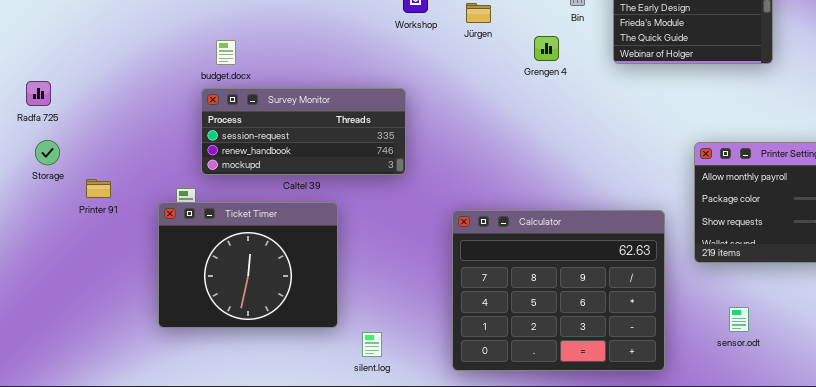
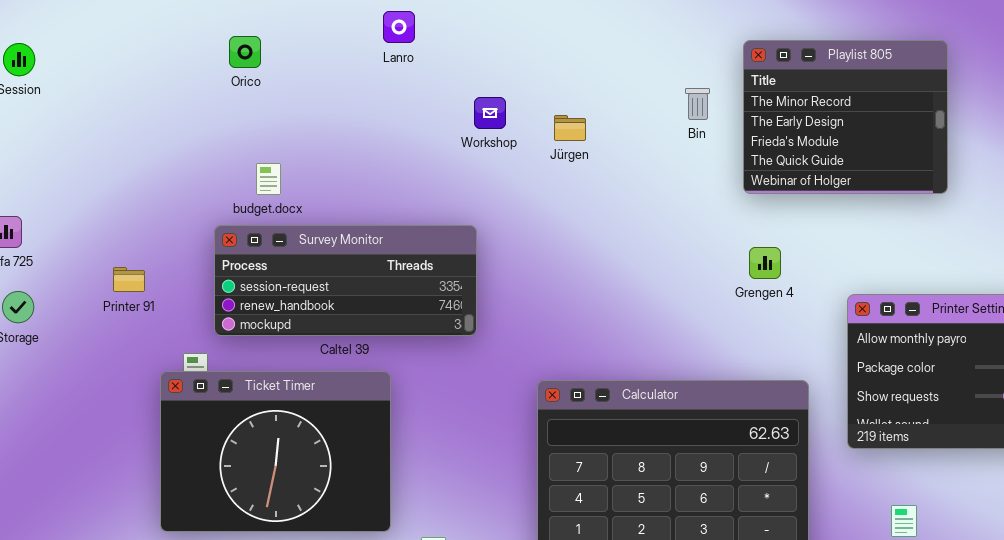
Grengen 4: [534,36,559,61] -> [749,247,781,279], moved
budget.docx: [216,40,236,65] -> [256,163,281,195], moved
Printer 91: [86,179,111,198] -> [113,267,145,292], moved

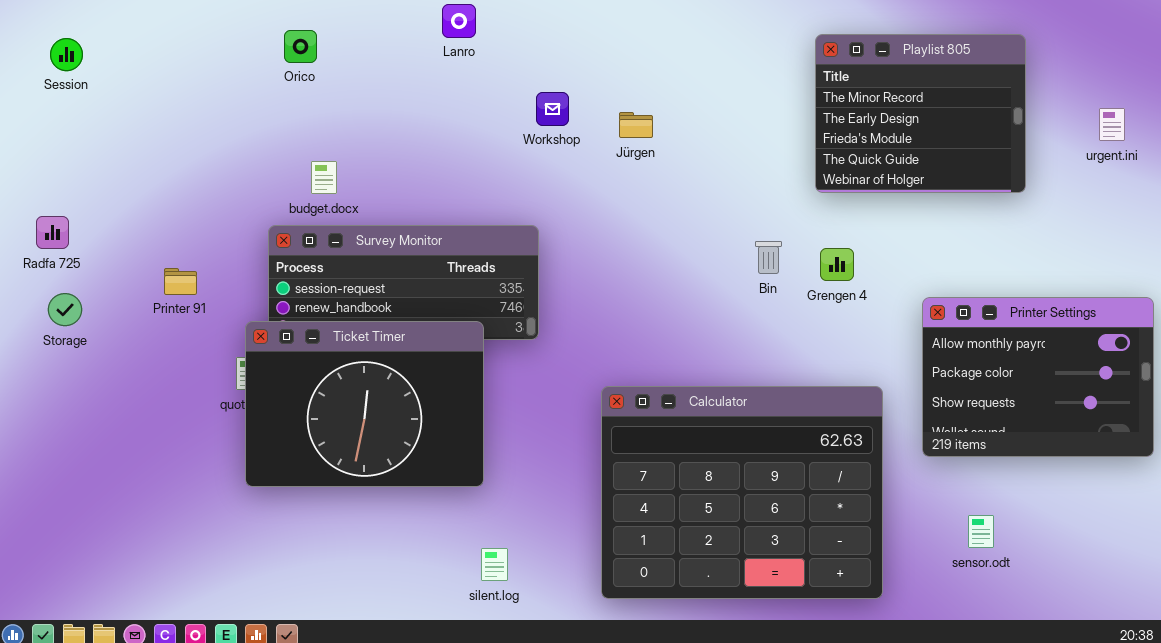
Bin: [685,88,710,120] -> [755,241,782,274], moved
Ticket Timer: [160,371,391,532] -> [245,321,484,487], moved

